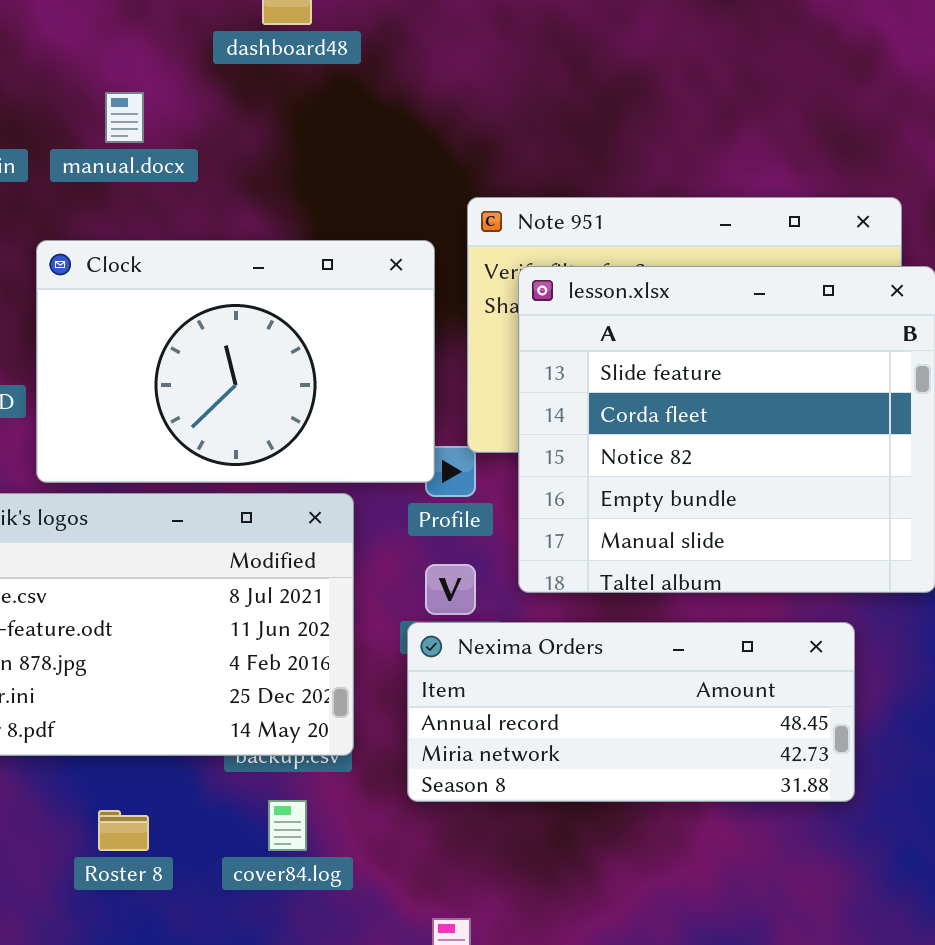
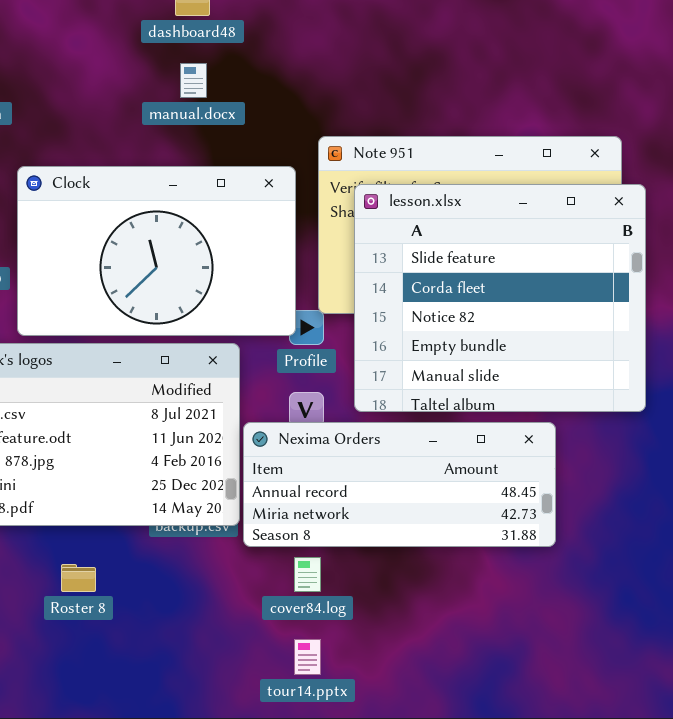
manual.docx: [105,92,144,143] -> [180,63,207,98], moved
Nexima Orders: [407,622,855,802] -> [243,422,556,547], moved
cover84.log: [268,800,307,851] -> [294,557,321,592], moved

